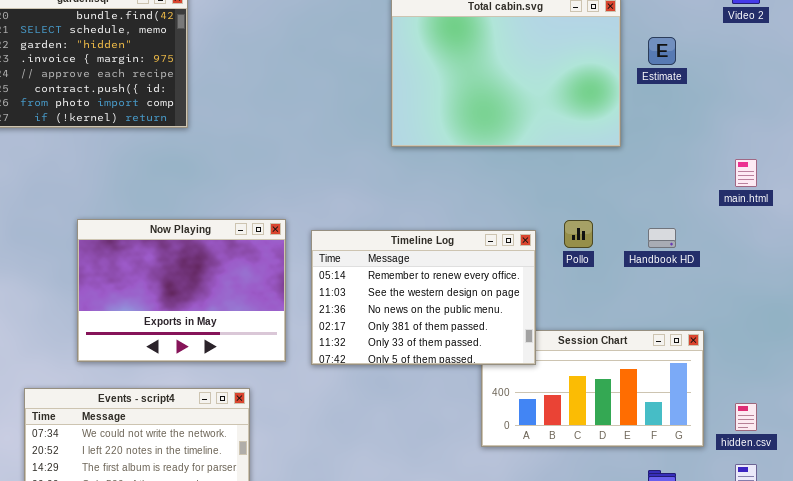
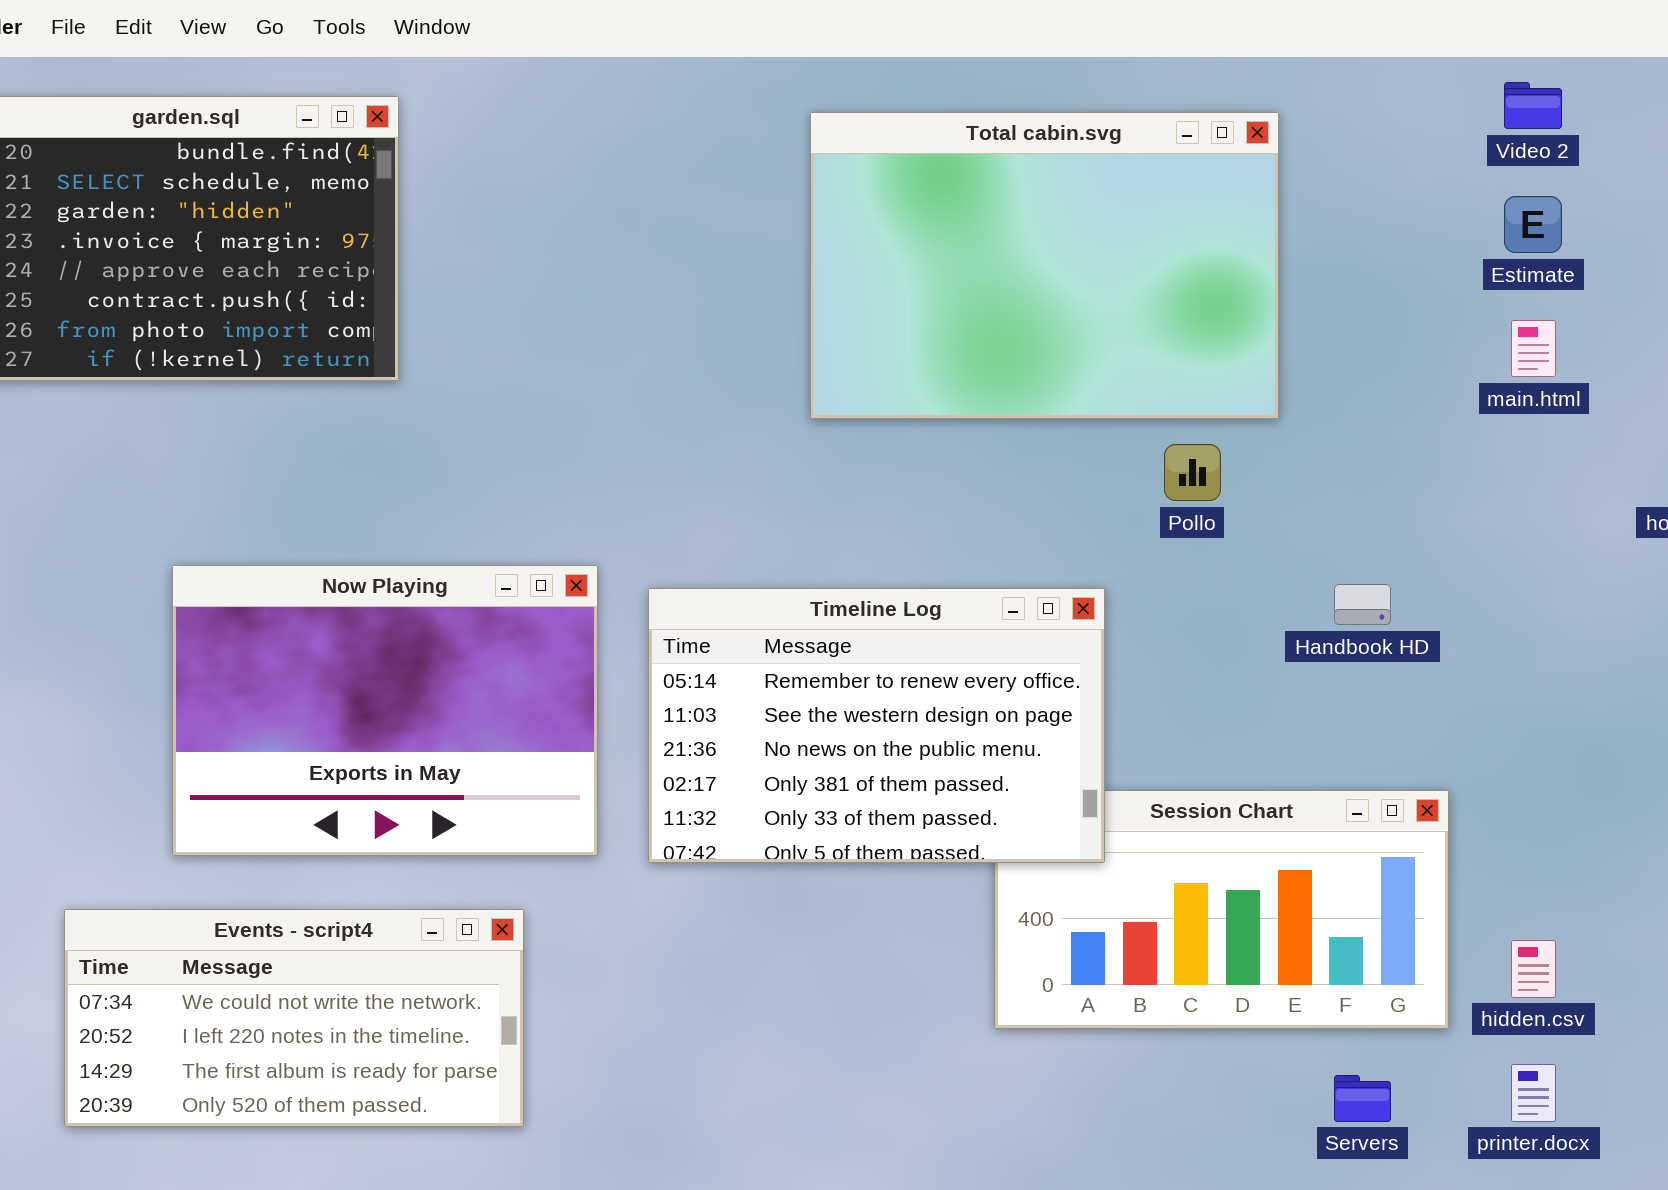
Estimate: [648,37,676,65] -> [1504,196,1562,253], moved
main.html: [735,159,757,187] -> [1511,320,1556,377], moved
Pollo: [564,220,593,248] -> [1164,444,1221,501], moved

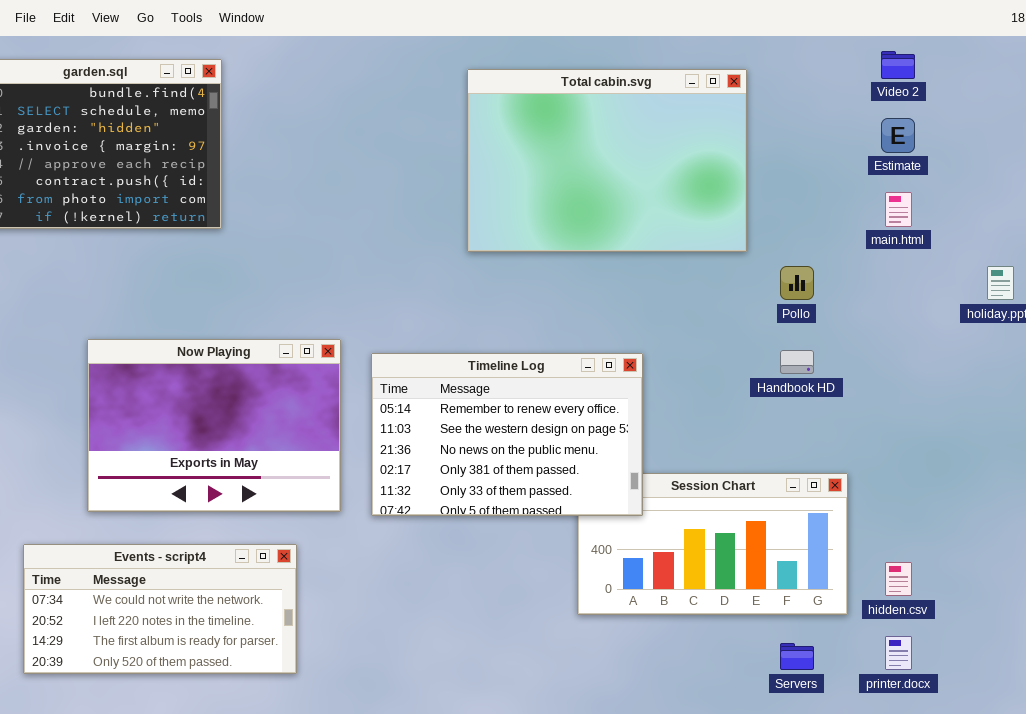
Pollo: [1164,444,1221,501] -> [780,266,814,300], moved

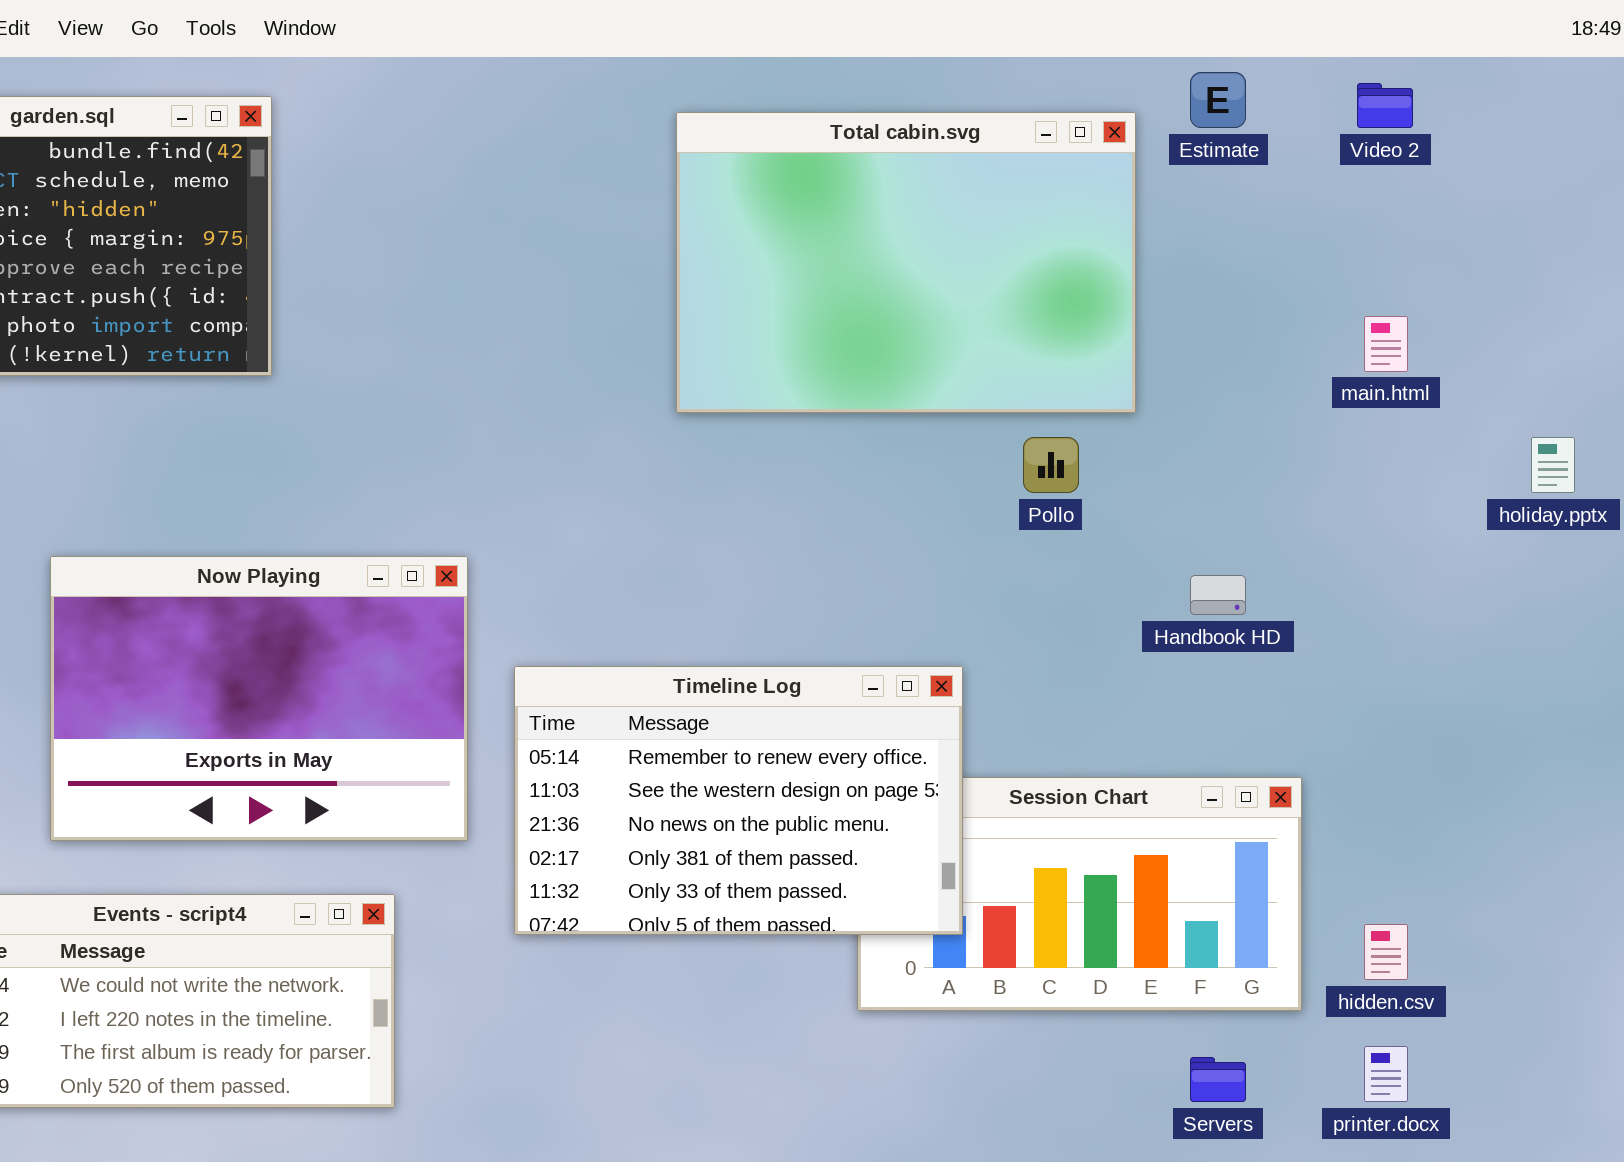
Estimate: [881,118,915,153] -> [1190,72,1246,128], moved
Pollo: [780,266,814,300] -> [1023,437,1079,493], moved
Timeline Log: [371,353,643,516] -> [514,666,963,935], moved

